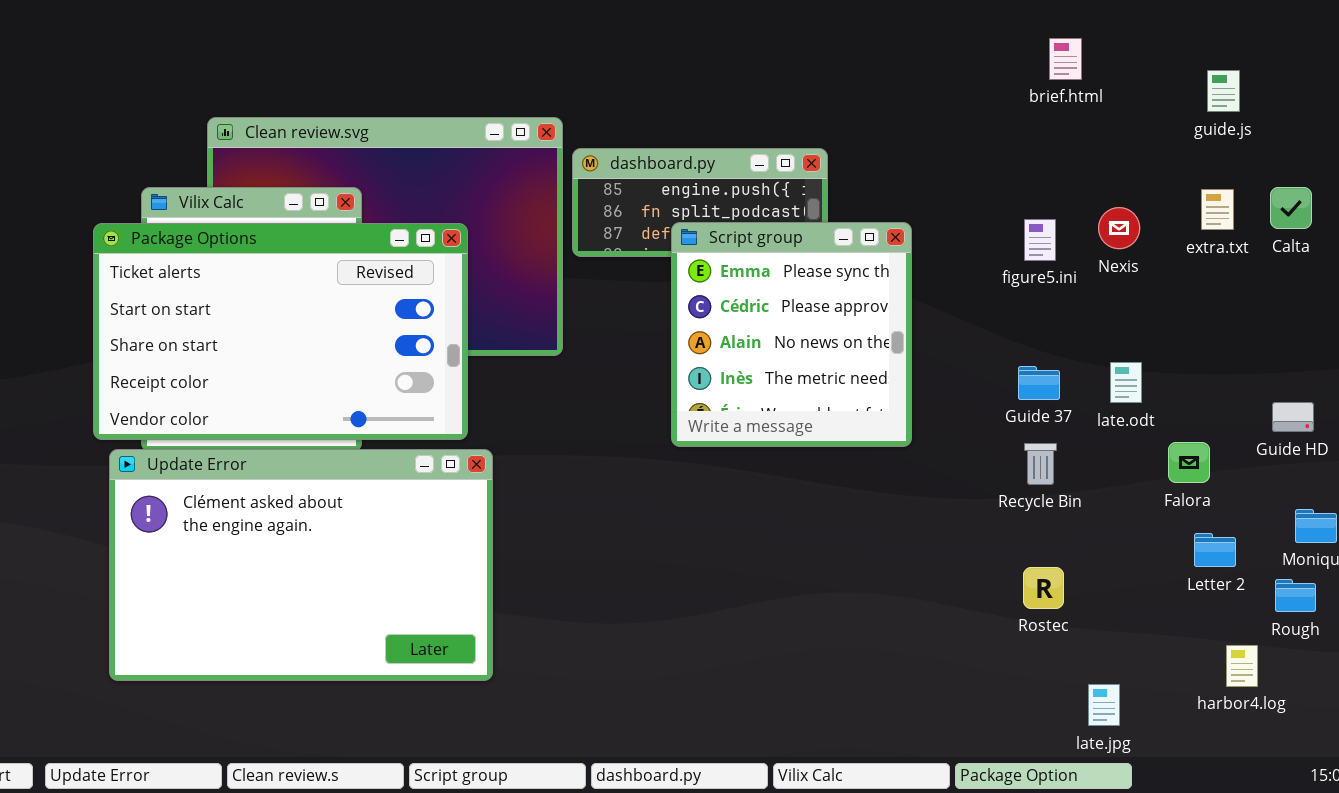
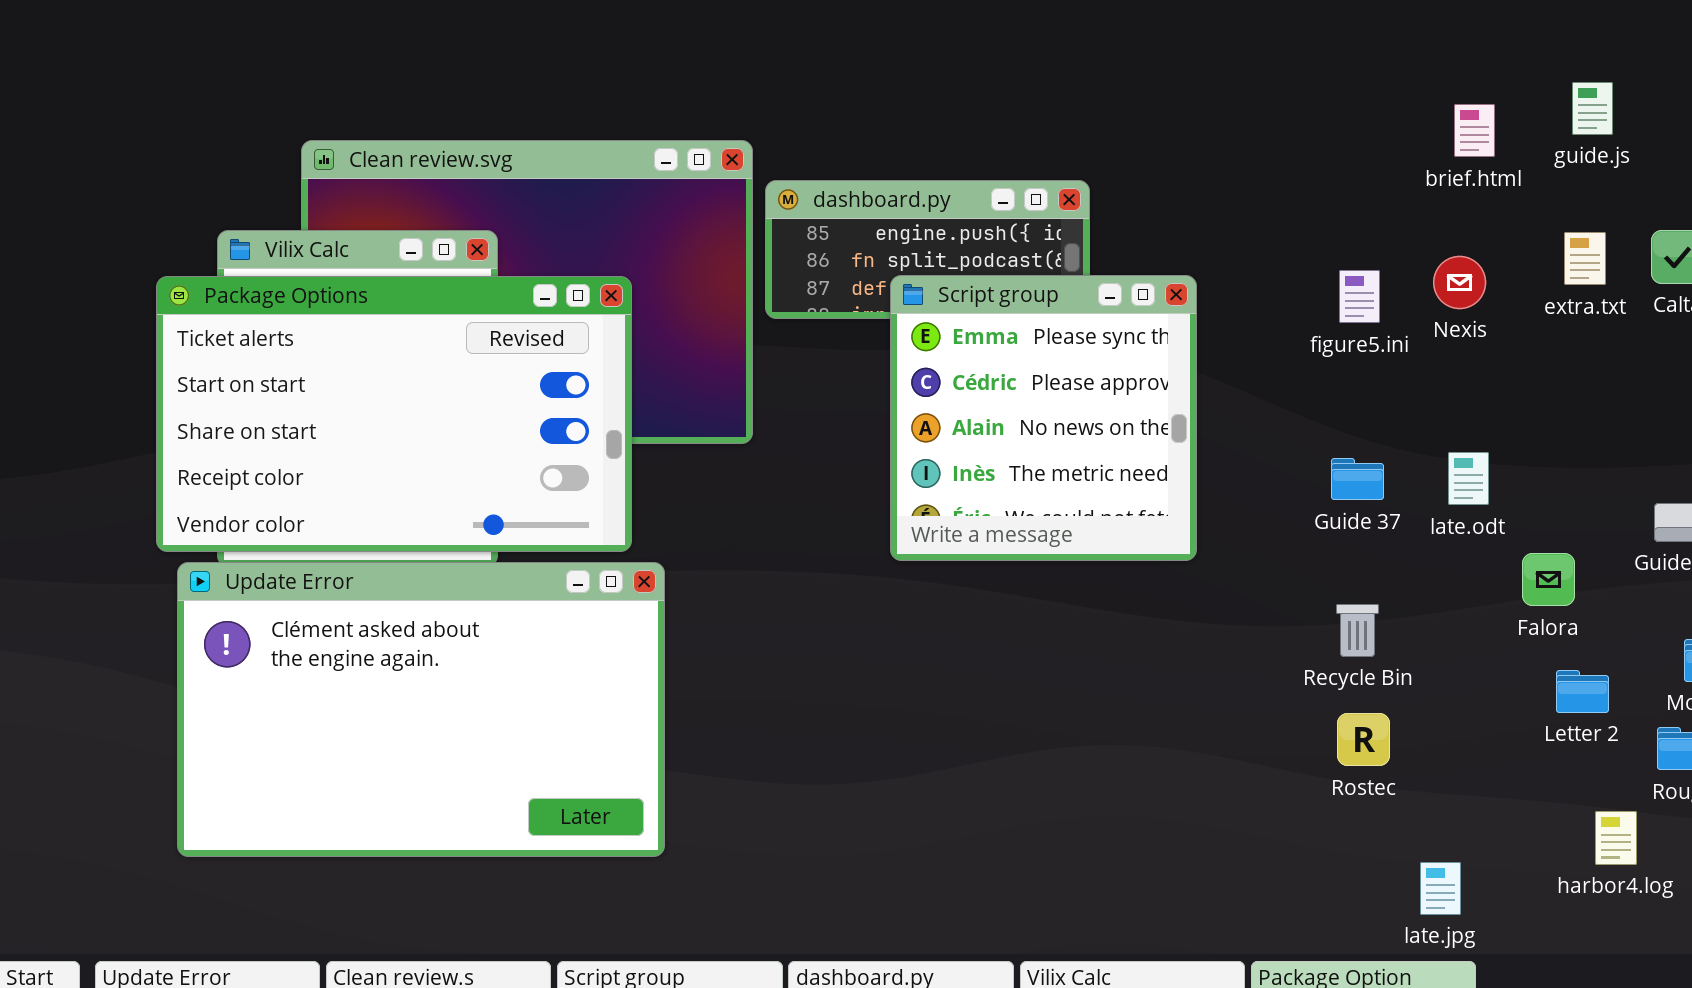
brief.html: [1049,38,1082,80] -> [1454,104,1495,157], moved
Recycle Bin: [1024,443,1057,485] -> [1336,604,1379,657], moved

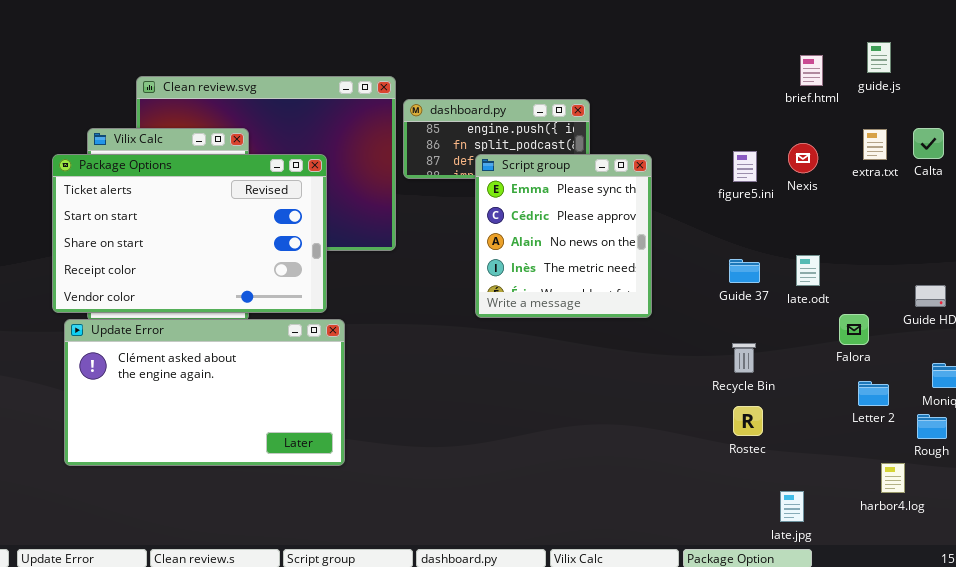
Update Error: [177,562,665,857] -> [64,319,345,466], resized

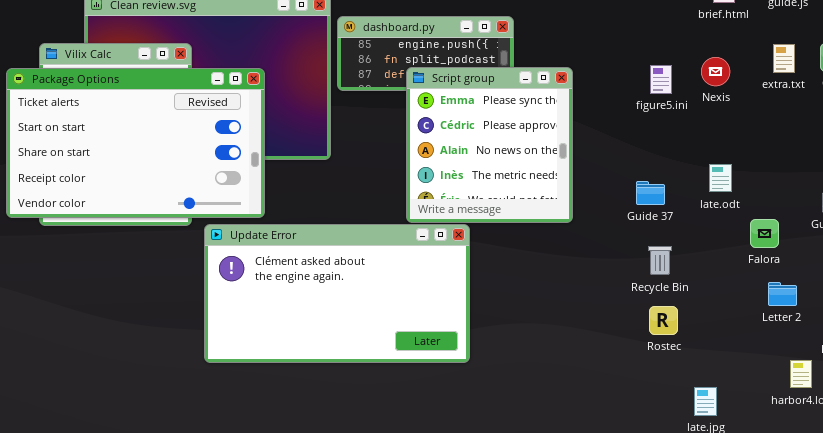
Guide 37: [729,259,760,283] -> [636,181,665,205], moved
Update Error: [64,319,345,466] -> [204,224,470,363], moved

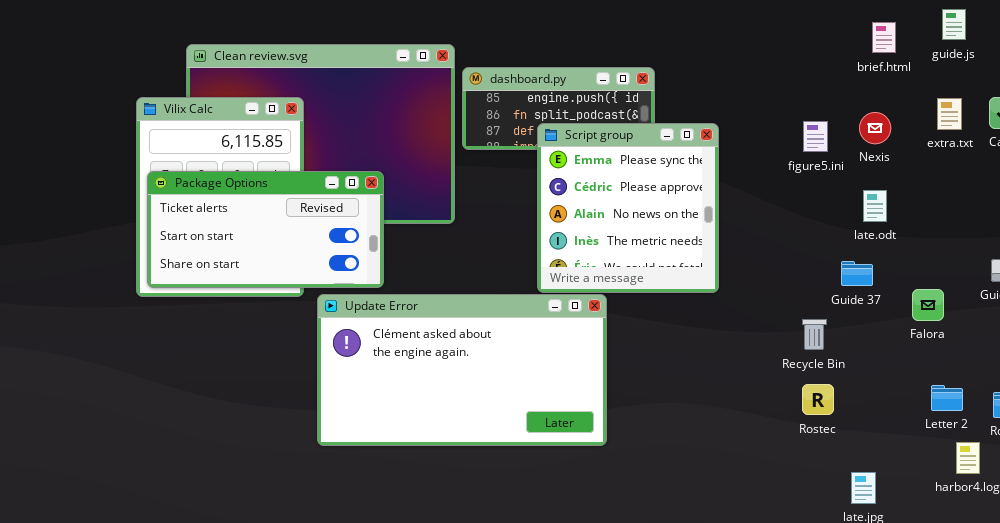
Package Options: [6,68,265,218] -> [147,171,384,288], resized
late.odt: [709,164,732,192] -> [863,190,887,222], moved
Guide 37: [636,181,665,205] -> [841,261,873,286], moved
Letter 2: [768,282,797,306] -> [931,385,963,411], moved

